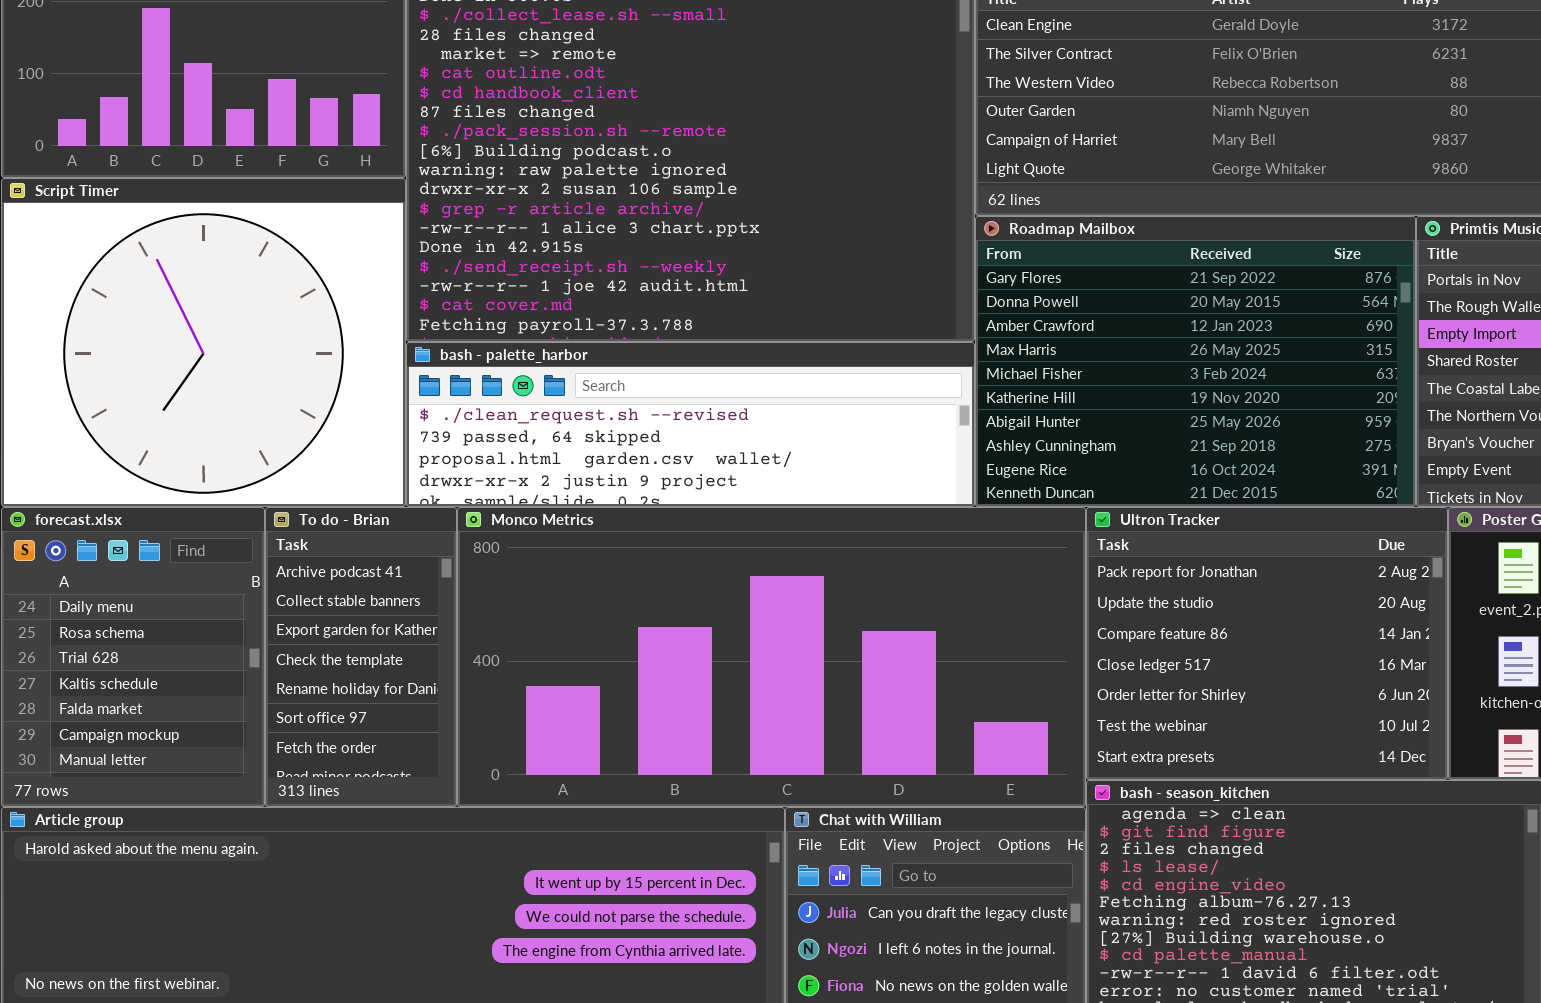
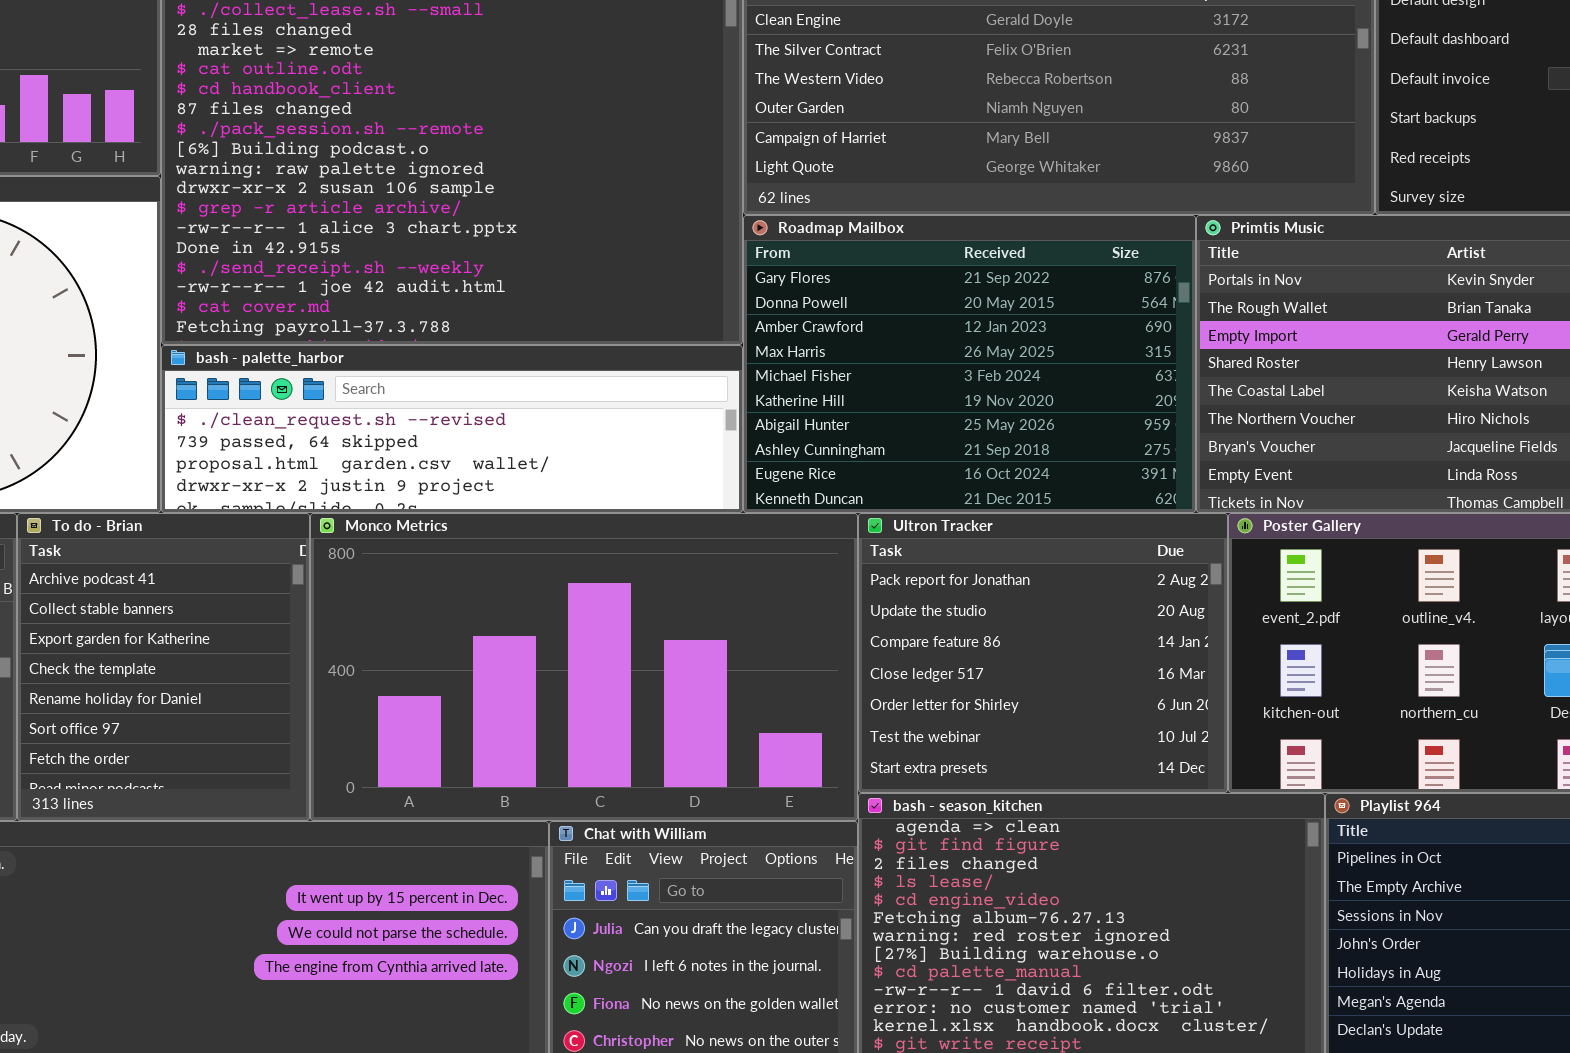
To do - Brian: [265,507,457,807] -> [17,513,310,821], resized
Monco Metrics: [457,507,1086,807] -> [310,513,858,821], resized

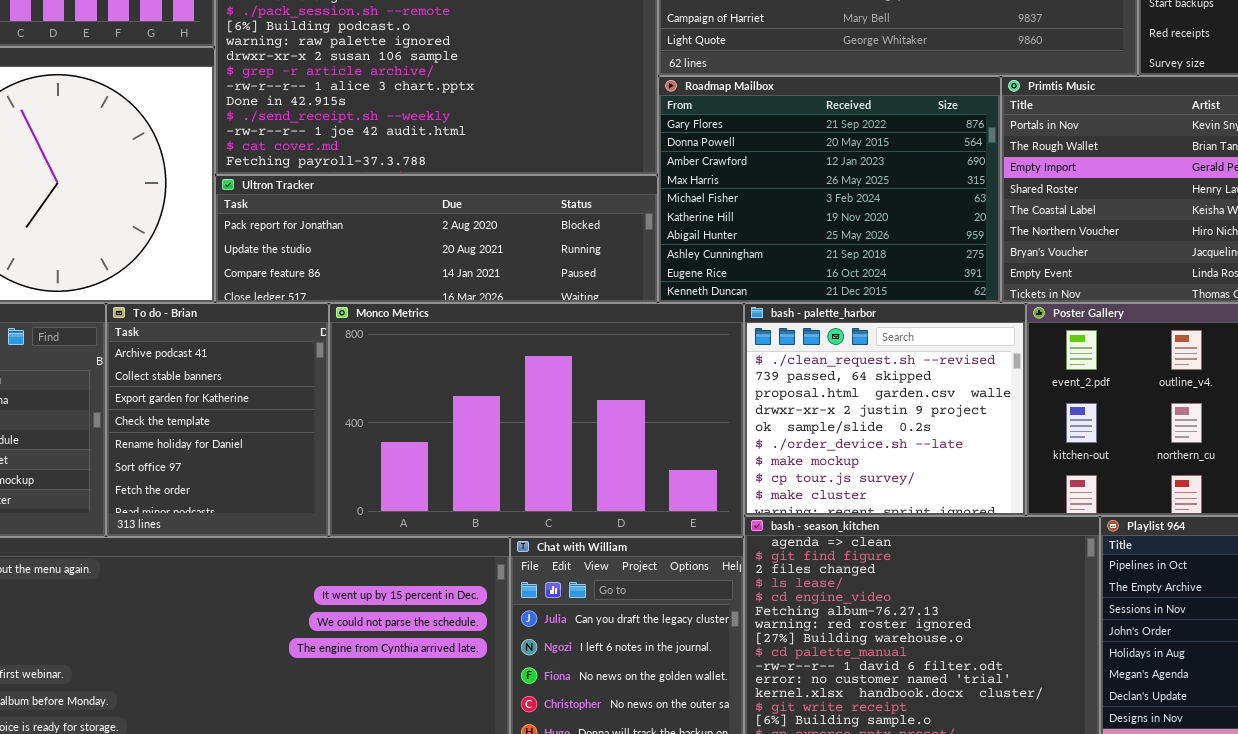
bash - palette_harbor: [161,345,743,513] -> [744,303,1026,516], moved, resized
Ultron Tracker: [858,513,1228,793] -> [215,175,658,303], moved, resized

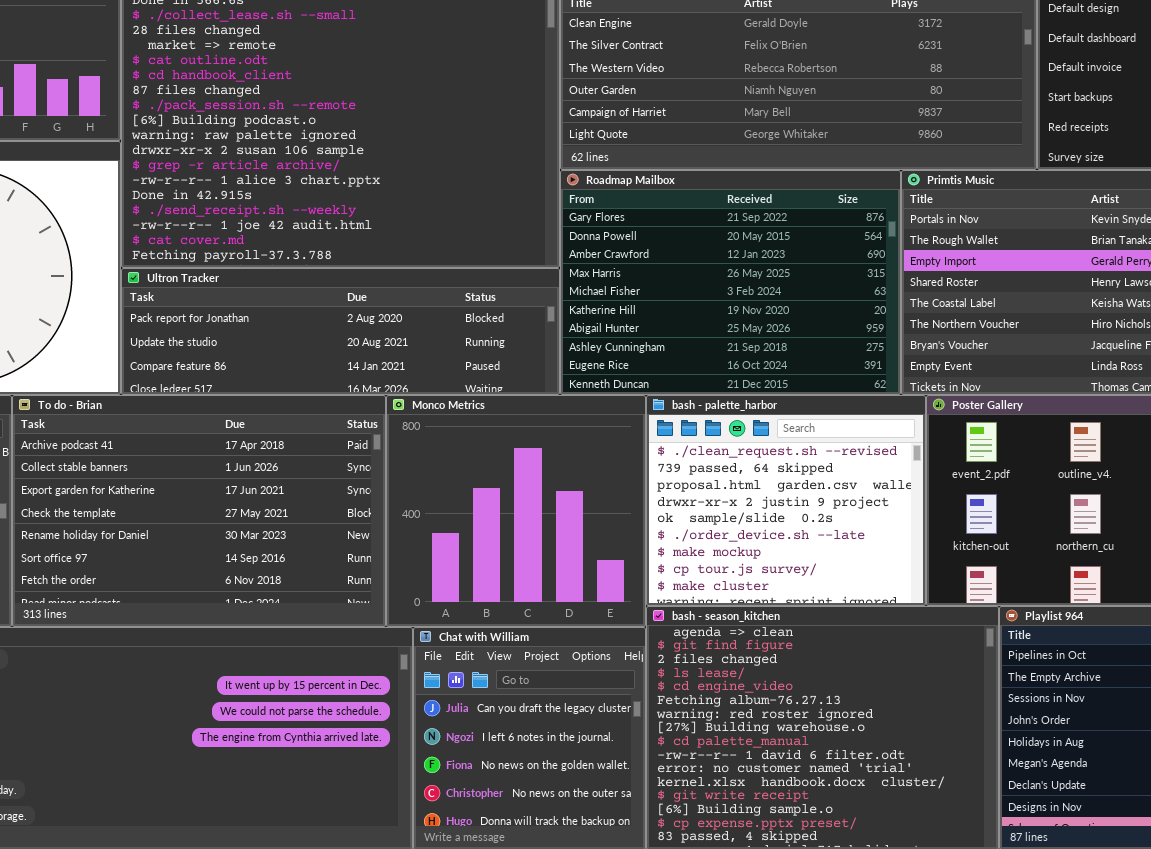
To do - Brian: [106,303,329,537] -> [12,395,386,627], resized
Monco Metrics: [329,303,744,537] -> [386,395,646,627], resized

